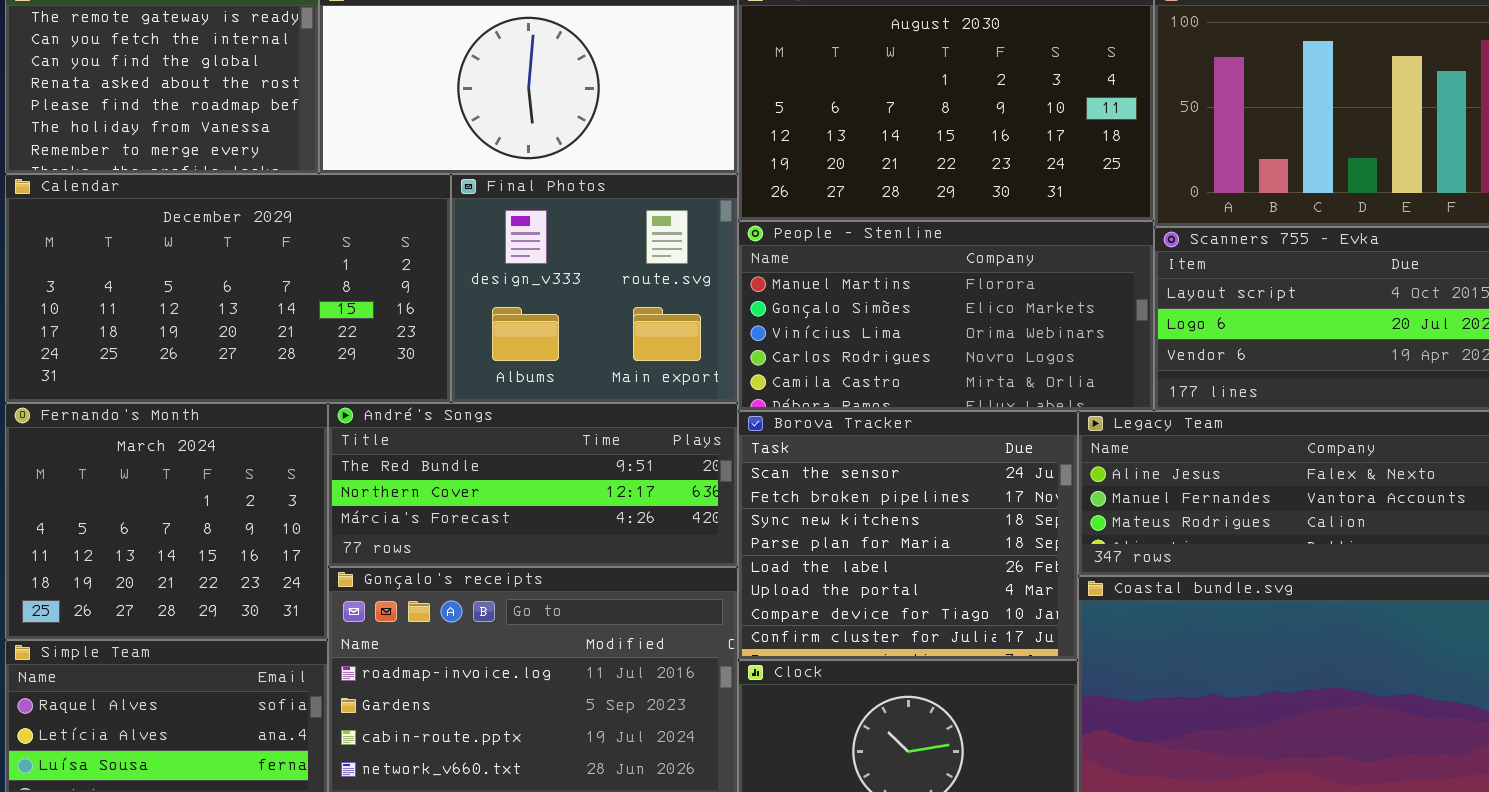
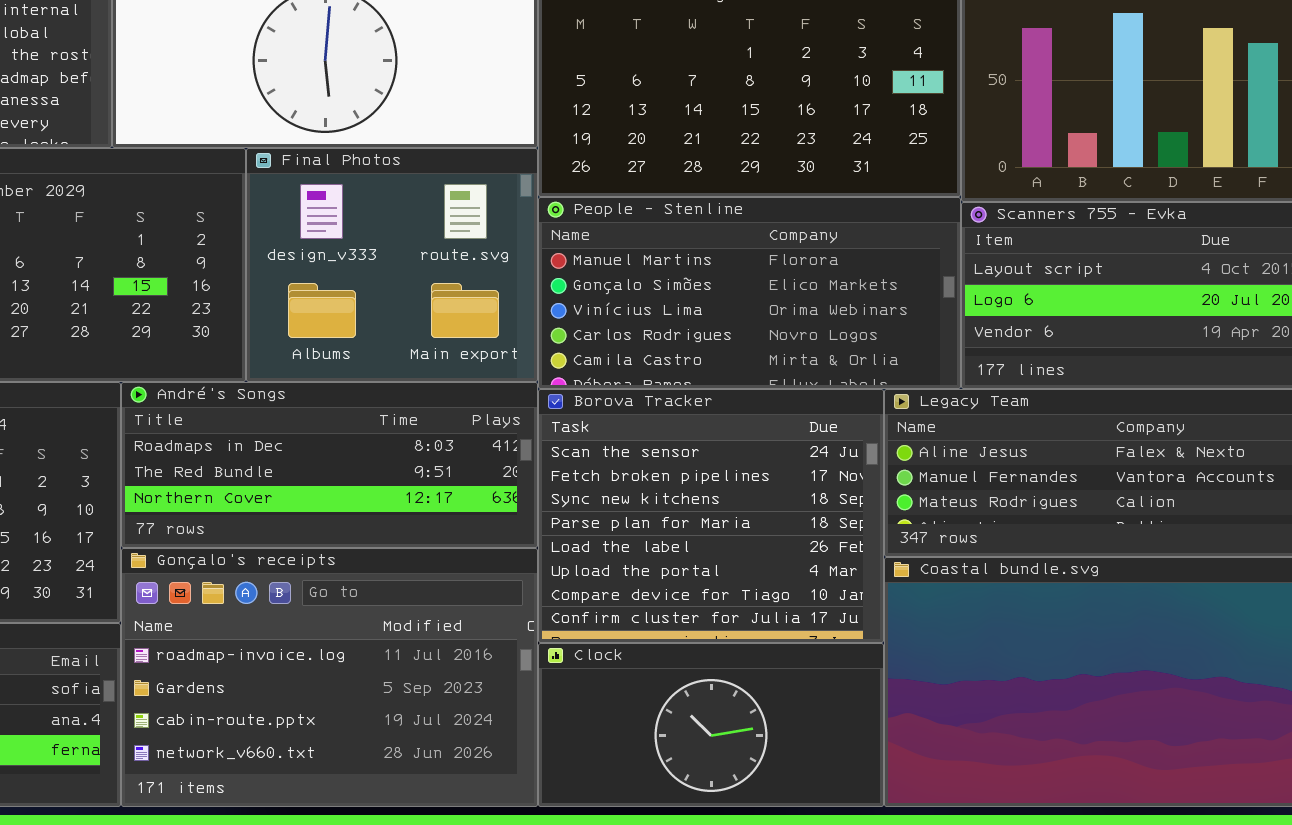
André's Songs: [328,403,738,567] -> [121,382,538,548], scrolled up 1 row

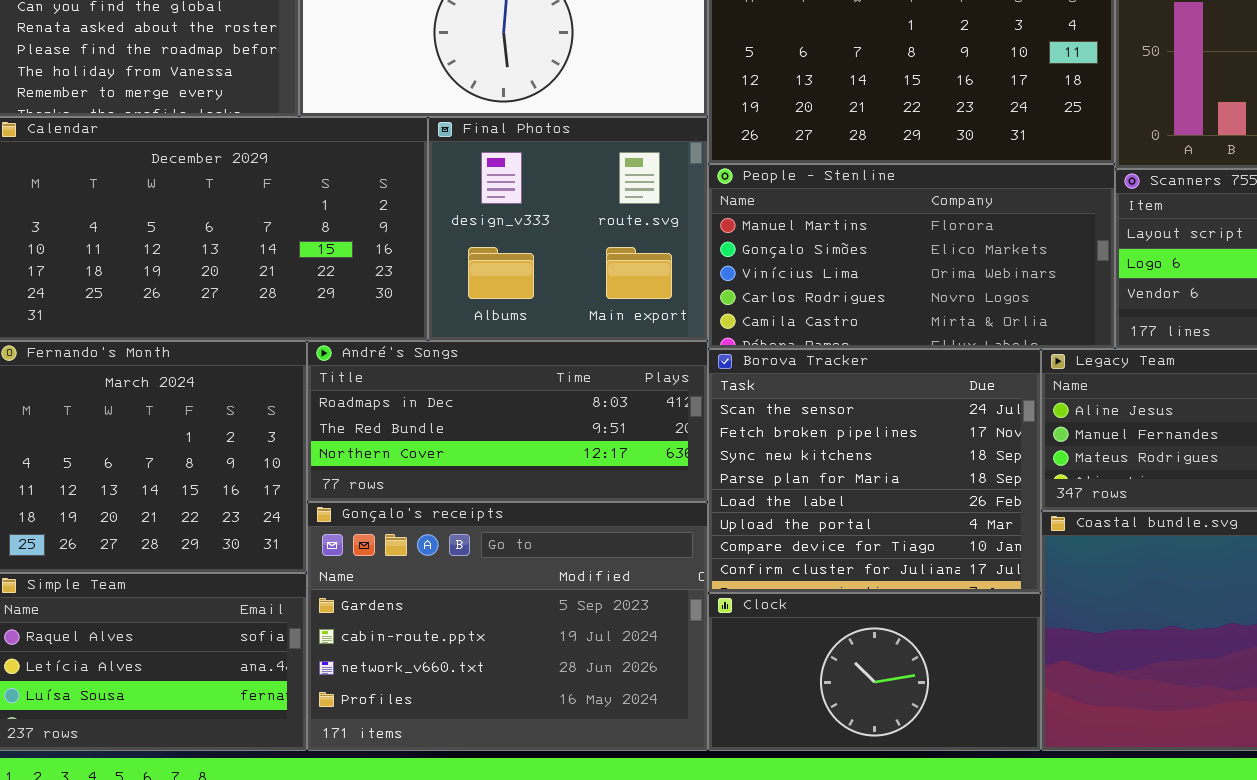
Gonçalo's receipts: [121,548,538,807] -> [307,502,708,751], scrolled down 1 row

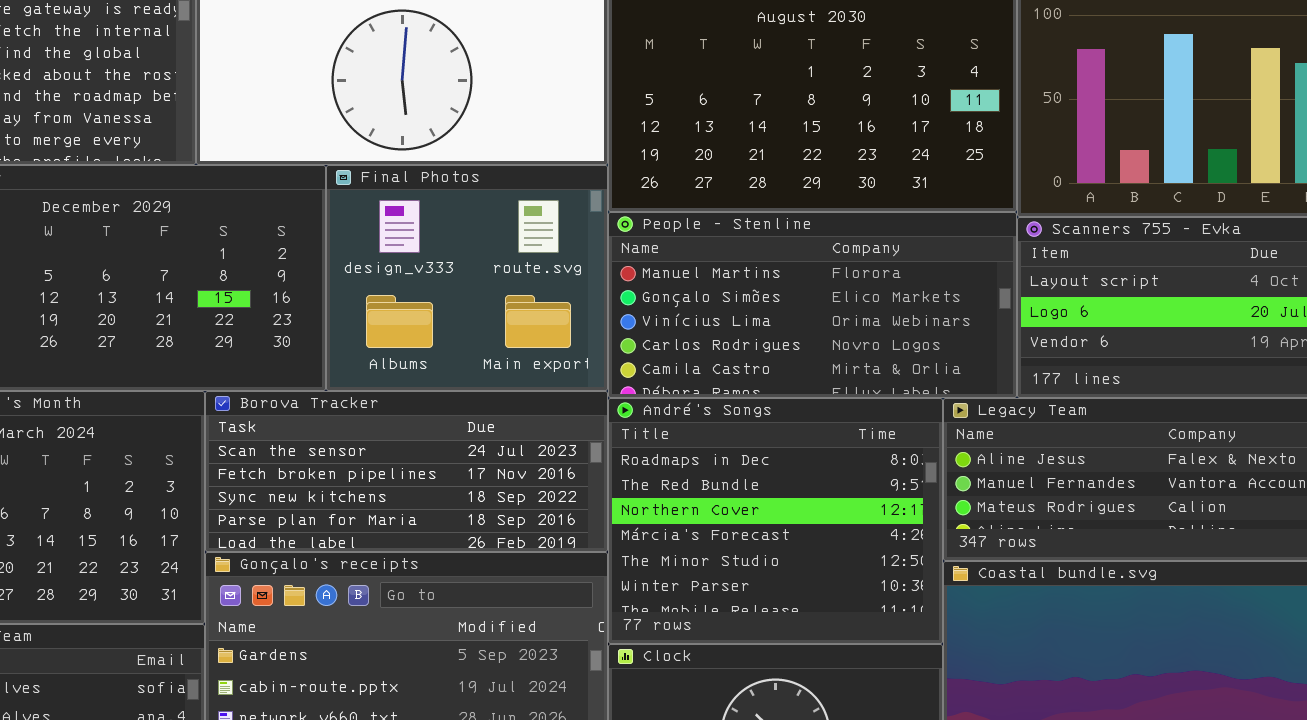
André's Songs: [307,341,708,502] -> [608,398,943,644], moved, resized
Borova Tracker: [708,349,1041,593] -> [205,391,608,552], moved, resized

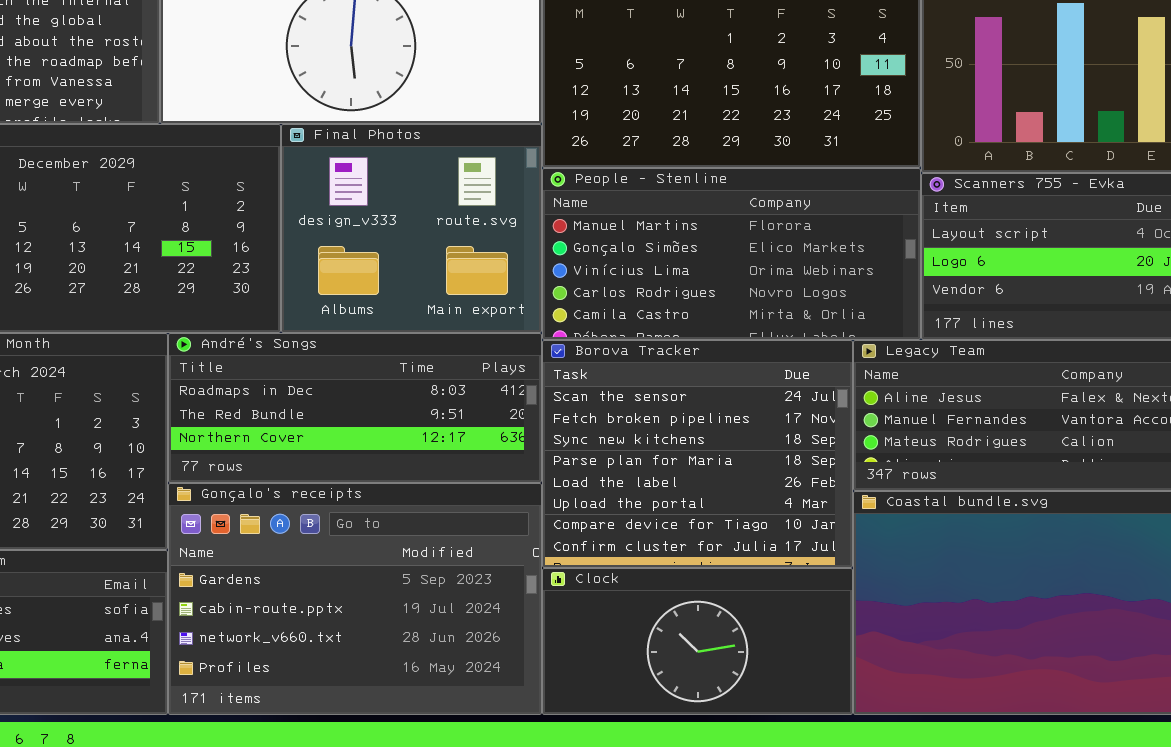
Borova Tracker: [205,391,608,552] -> [542,340,853,568], moved, resized
André's Songs: [608,398,943,644] -> [168,333,542,483], moved, resized

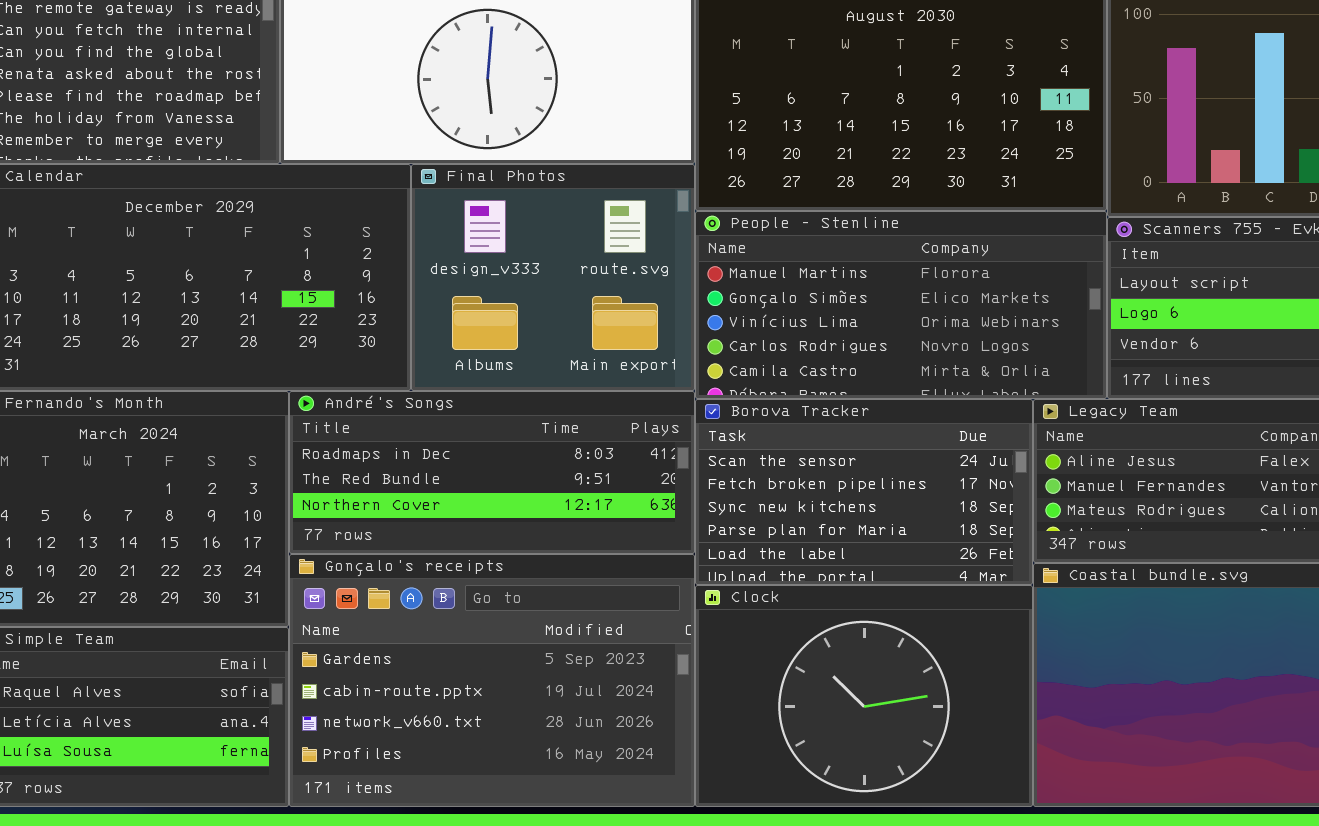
Borova Tracker: [542,340,853,568] -> [695,399,1033,585], resized
Clock: [542,568,853,715] -> [695,585,1033,807], resized

